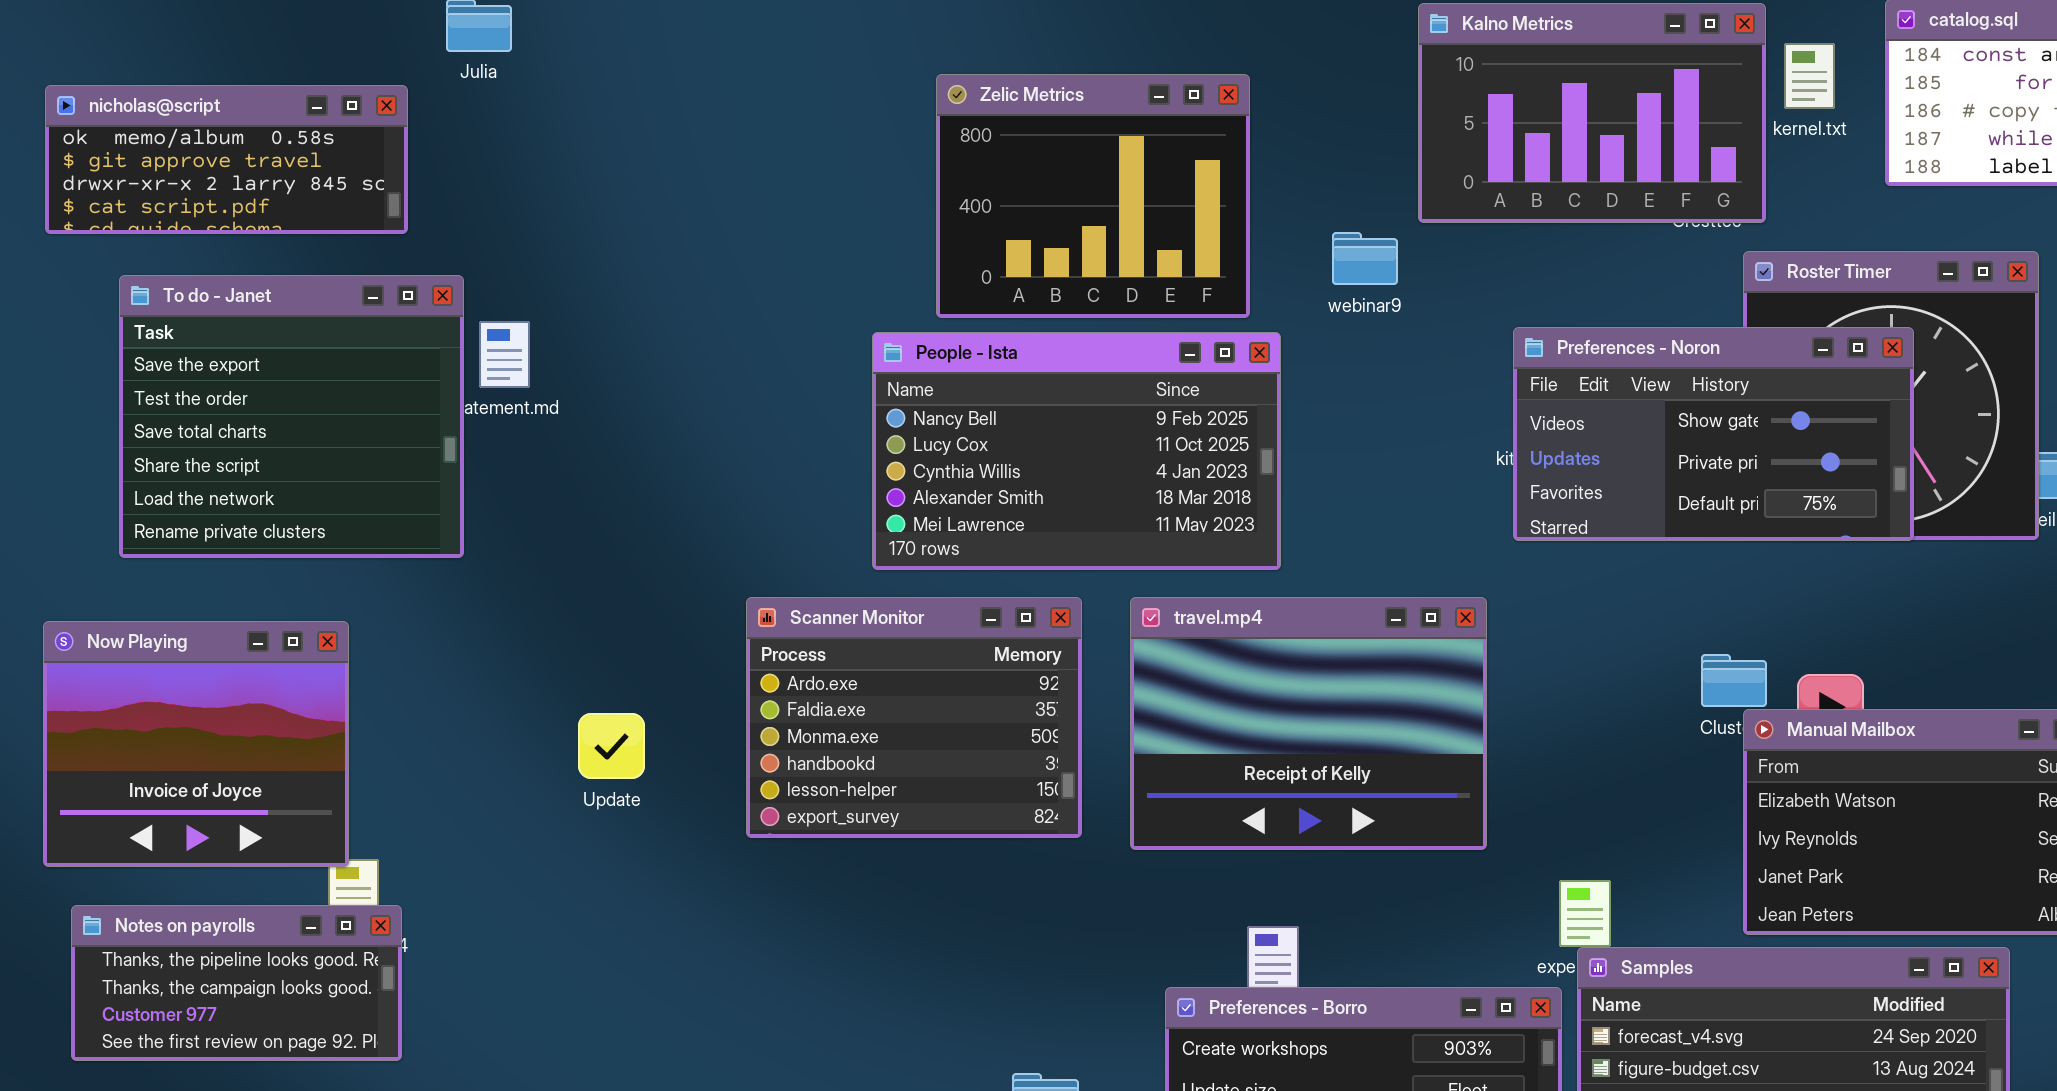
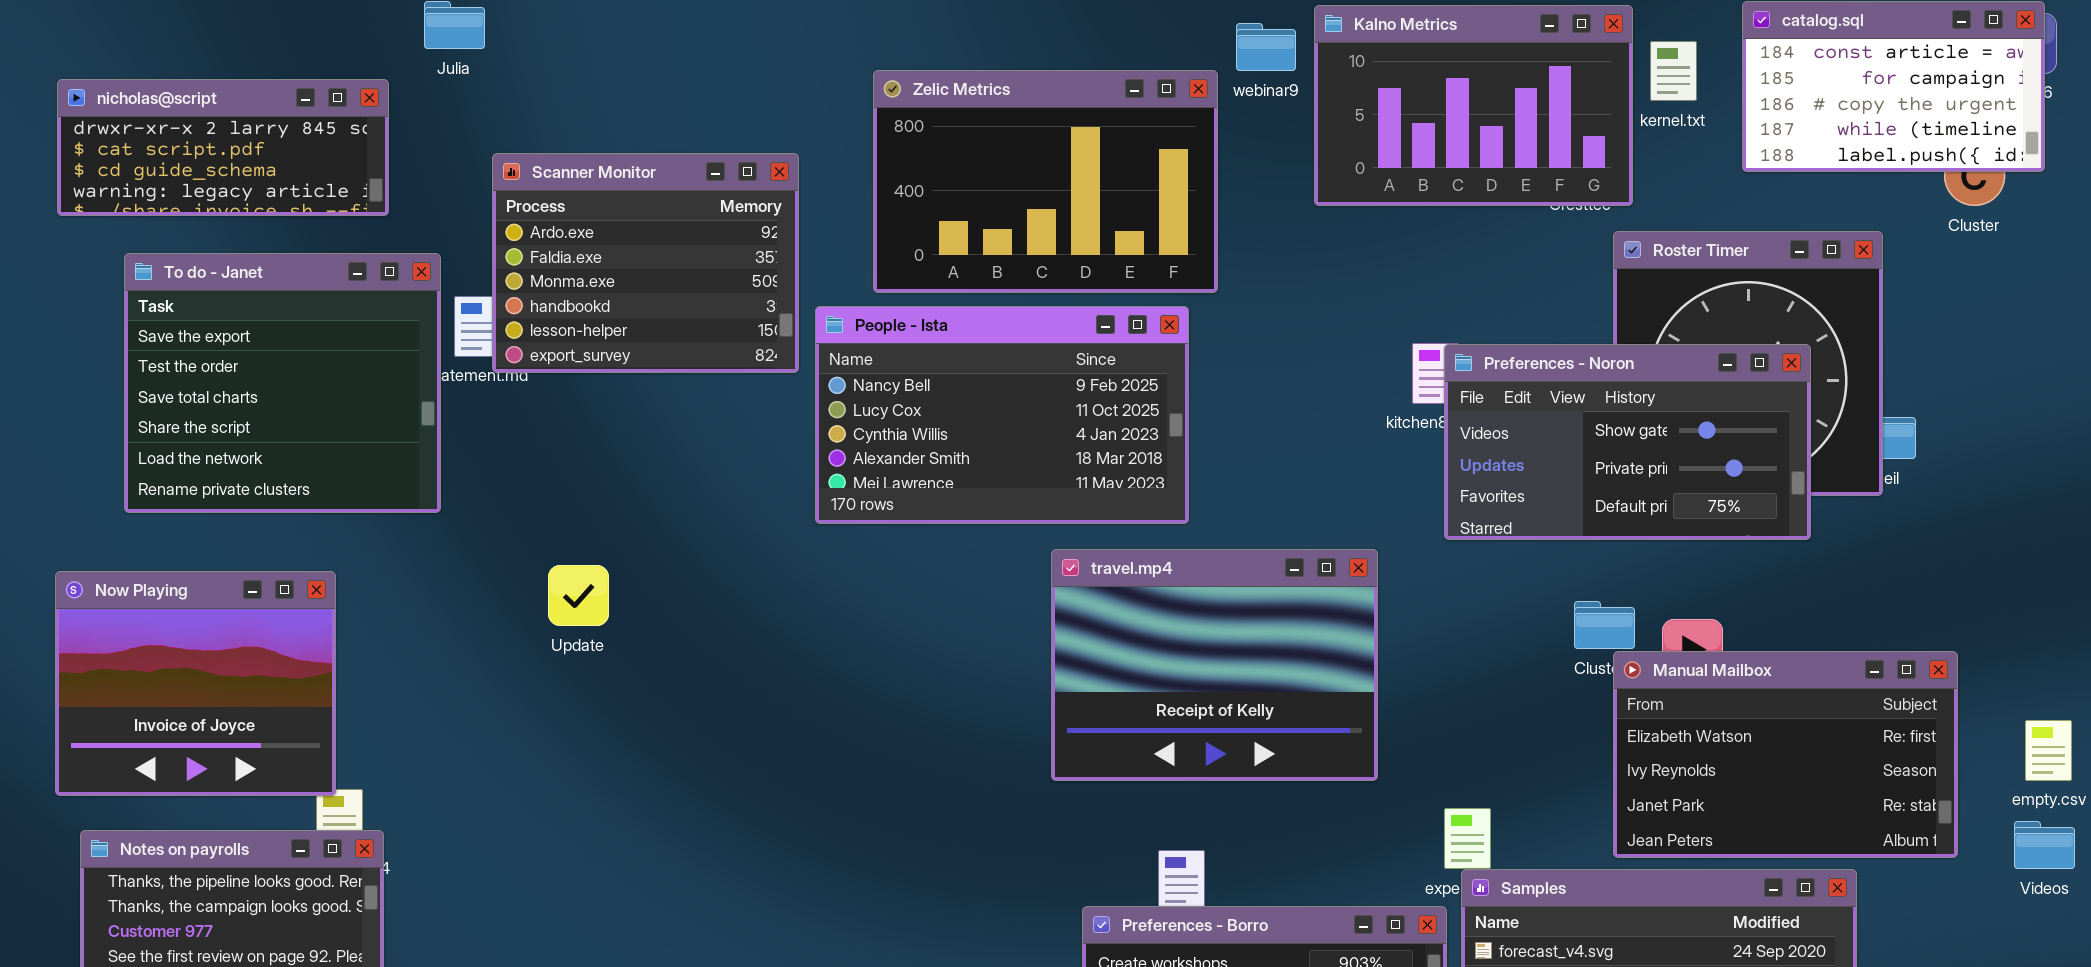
Zelic Metrics: [936,74,1250,318] -> [873,70,1218,293], resized
nicholas@script: [45,85,408,234] -> [57,79,389,216], scrolled down 2 rows
webinar9: [1332,232,1398,285] -> [1236,23,1296,71], moved
Preferences - Noron: [1513,327,1914,541] -> [1444,344,1811,540], moved
Scanner Monitor: [746,597,1082,838] -> [492,153,799,373], moved
Update: [578,713,645,779] -> [548,565,609,626], moved

